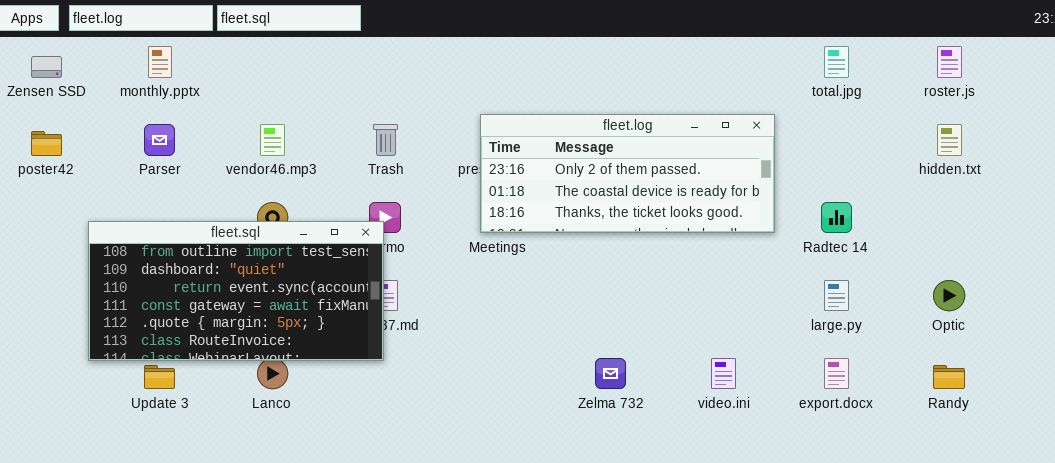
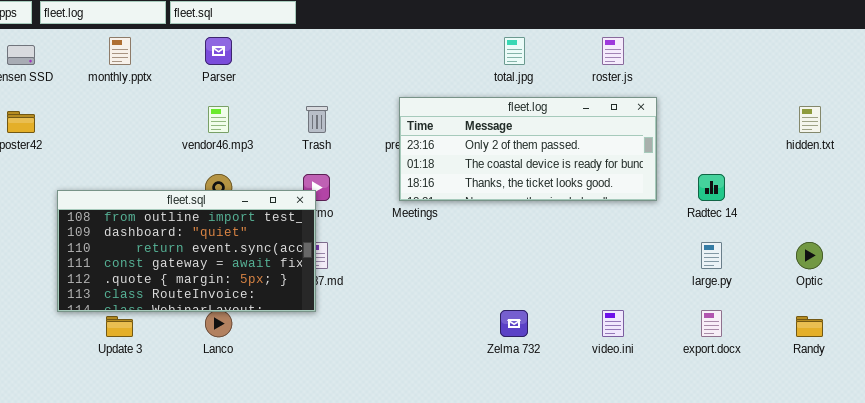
total.jpg: [824,46,849,78] -> [504,37,525,65], moved
roster.js: [937,46,962,78] -> [602,37,624,65], moved
Parser: [144,124,175,156] -> [205,37,232,65], moved

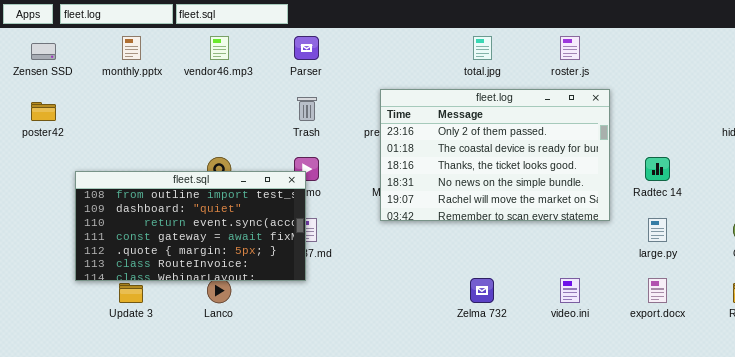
Parser: [205,37,232,65] -> [294,36,319,60], moved
fleet.log: [399,97,657,201] -> [380,89,610,221], resized
vendor46.mp3: [208,106,229,133] -> [210,36,229,60], moved

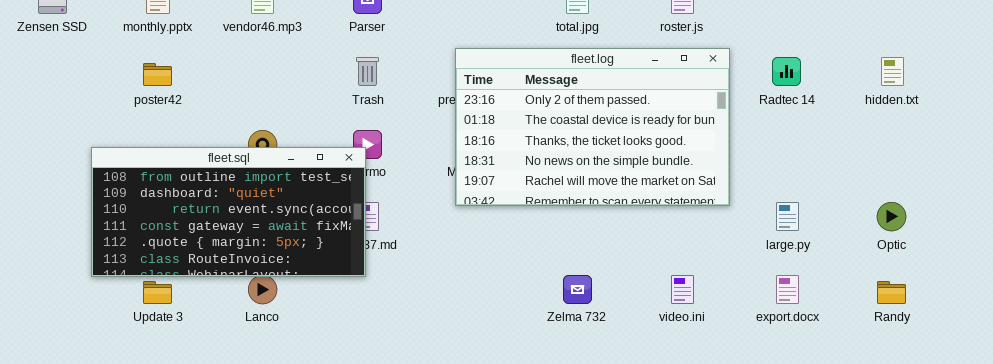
poster42: [31,102,56,121] -> [143,63,172,86], moved
Radtec 14: [645,157,670,181] -> [772,57,801,86], moved

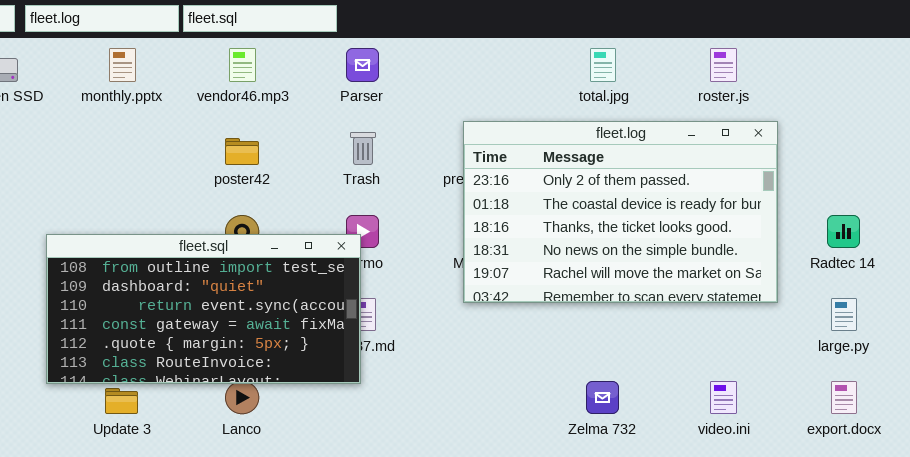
Radtec 14: [772,57,801,86] -> [827,215,860,248], moved
poster42: [143,63,172,86] -> [225,138,259,165], moved

